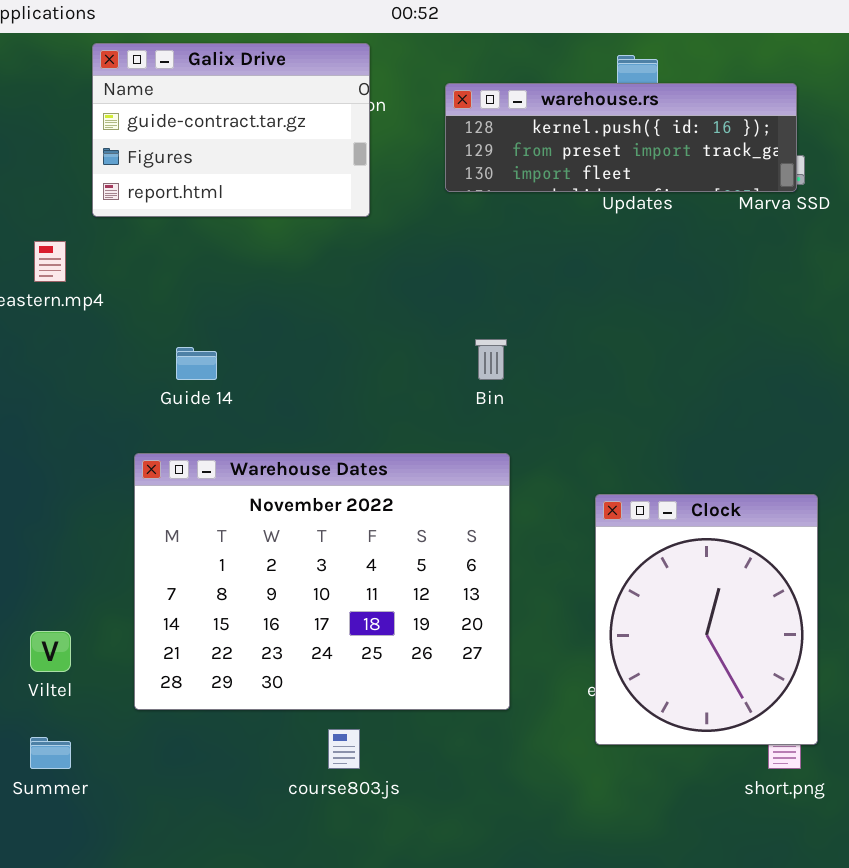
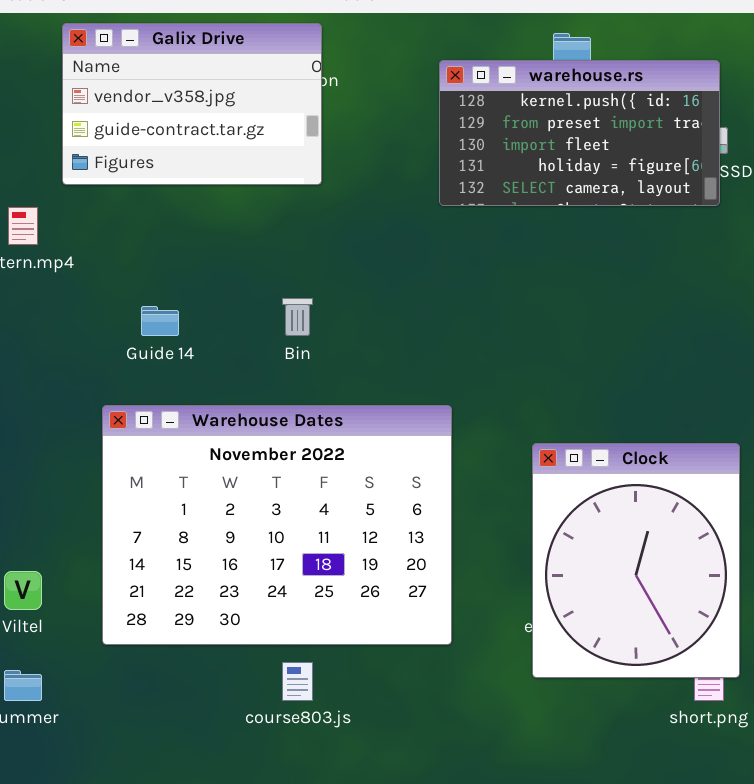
Galix Drive: [92,43,370,217] -> [62,23,322,185], scrolled up 1 row
warehouse.rs: [445,83,797,192] -> [439,60,720,206], resized
Bin: [475,339,507,380] -> [282,298,313,336], moved

